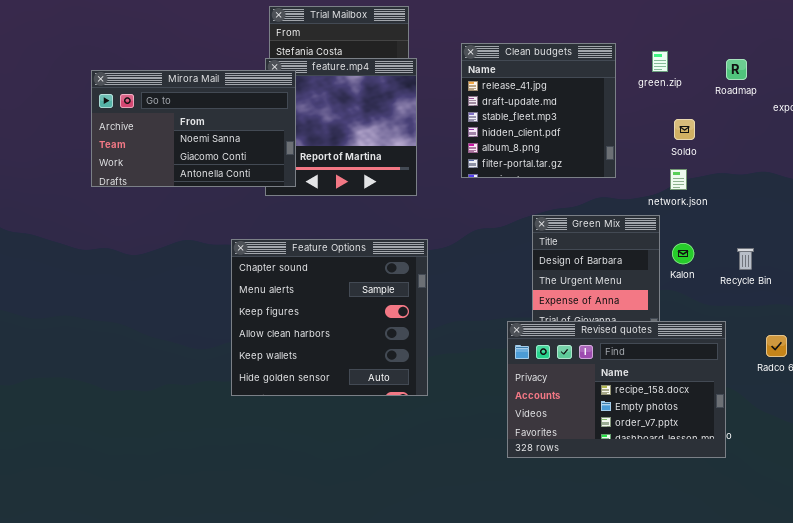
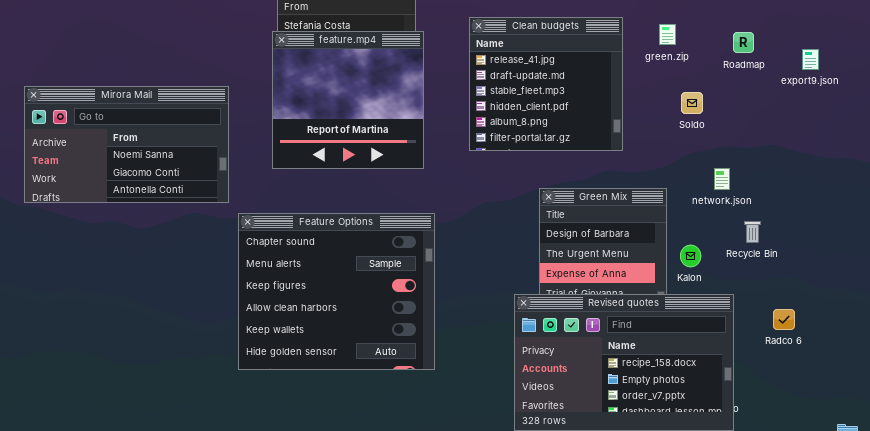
Mirora Mail: [91,70,296,187] -> [24,86,229,203], moved
network.json: [670,169,687,190] -> [714,168,730,190], moved
Kalon: [672,243,694,264] -> [680,245,701,267], moved

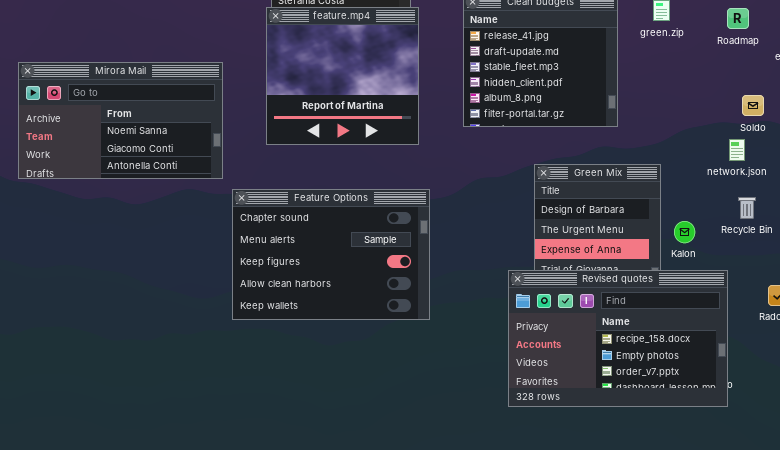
Soldo: [681,92,703,114] -> [742,95,764,116], moved
network.json: [714,168,730,190] -> [729,139,745,161], moved
Feature Options: [238,213,435,370] -> [232,189,430,320], resized

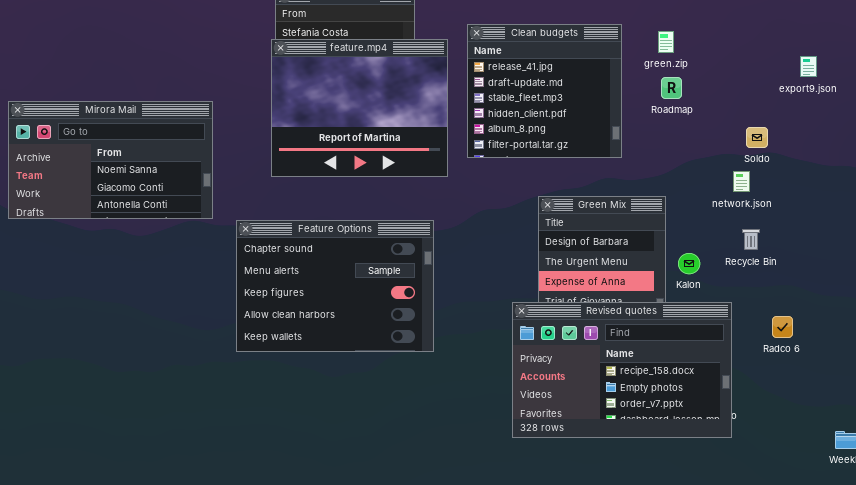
feature.mp4: [266,7,419,145] -> [271,39,448,177], resized
Roadmap: [727,8,749,29] -> [661,77,682,99], moved
Mirora Mail: [18,62,223,179] -> [8,101,213,219], moved

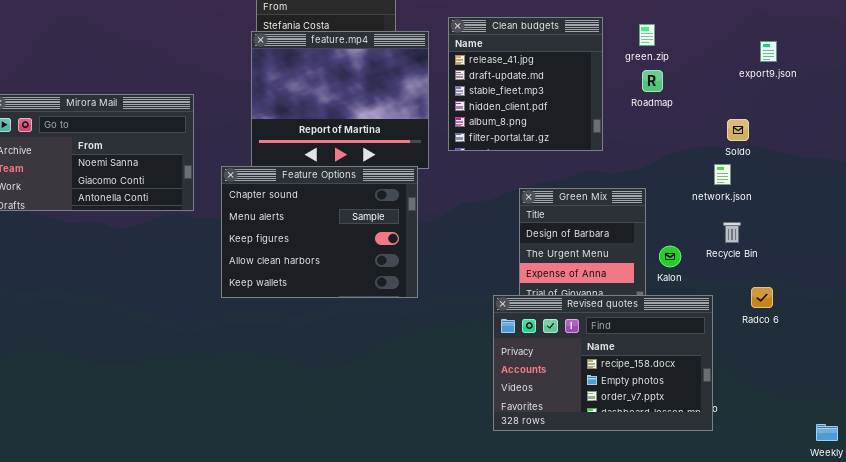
export9.json: [800,56,817,77] -> [760,41,777,62], moved
Feature Options: [236,220,434,352] -> [221,166,418,298], moved
Radco 6: [772,316,793,338] -> [751,287,773,308], moved

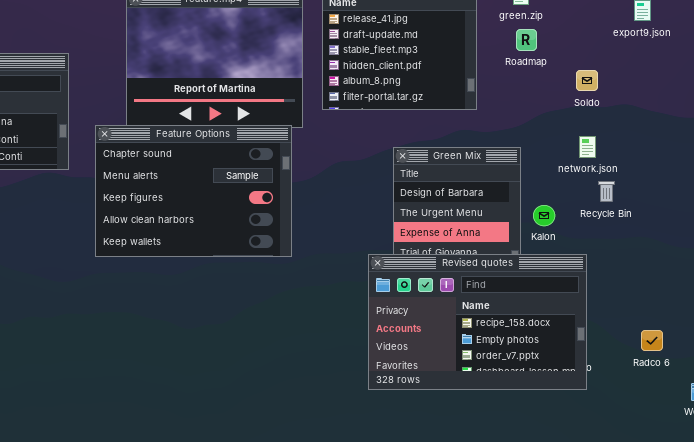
Soldo: [727,119,749,141] -> [576,70,598,91], moved
network.json: [714,164,731,185] -> [579,136,596,158], moved
Radco 6: [751,287,773,308] -> [641,330,663,351], moved

